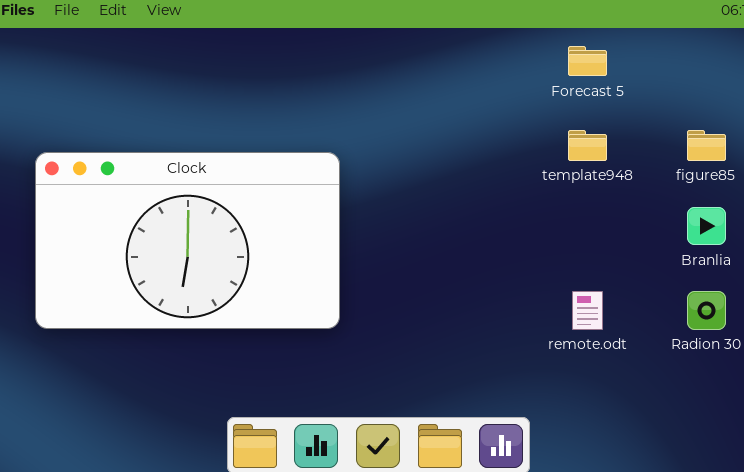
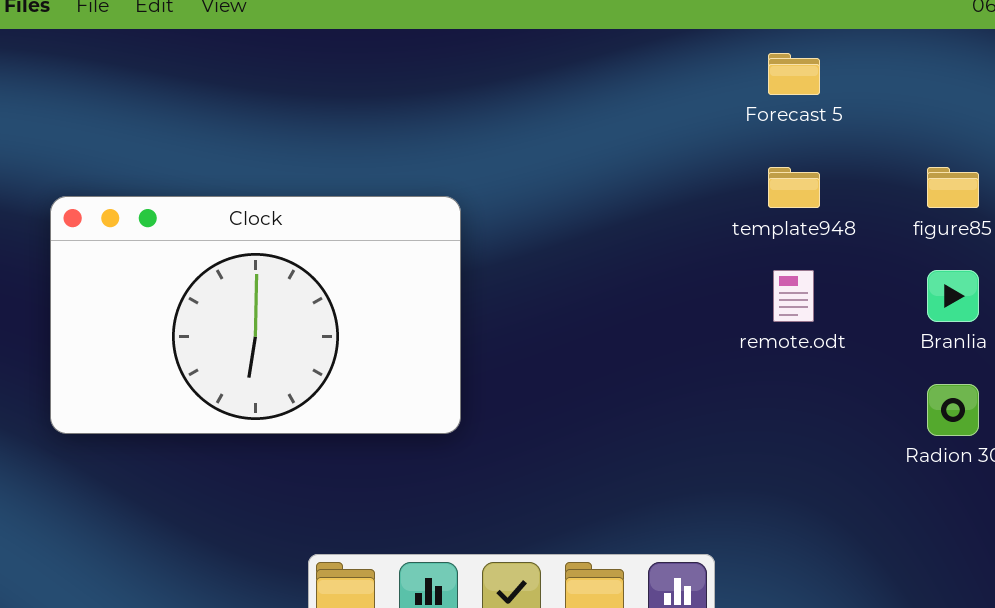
remote.odt: [572,291,603,330] -> [773,270,814,322], moved

